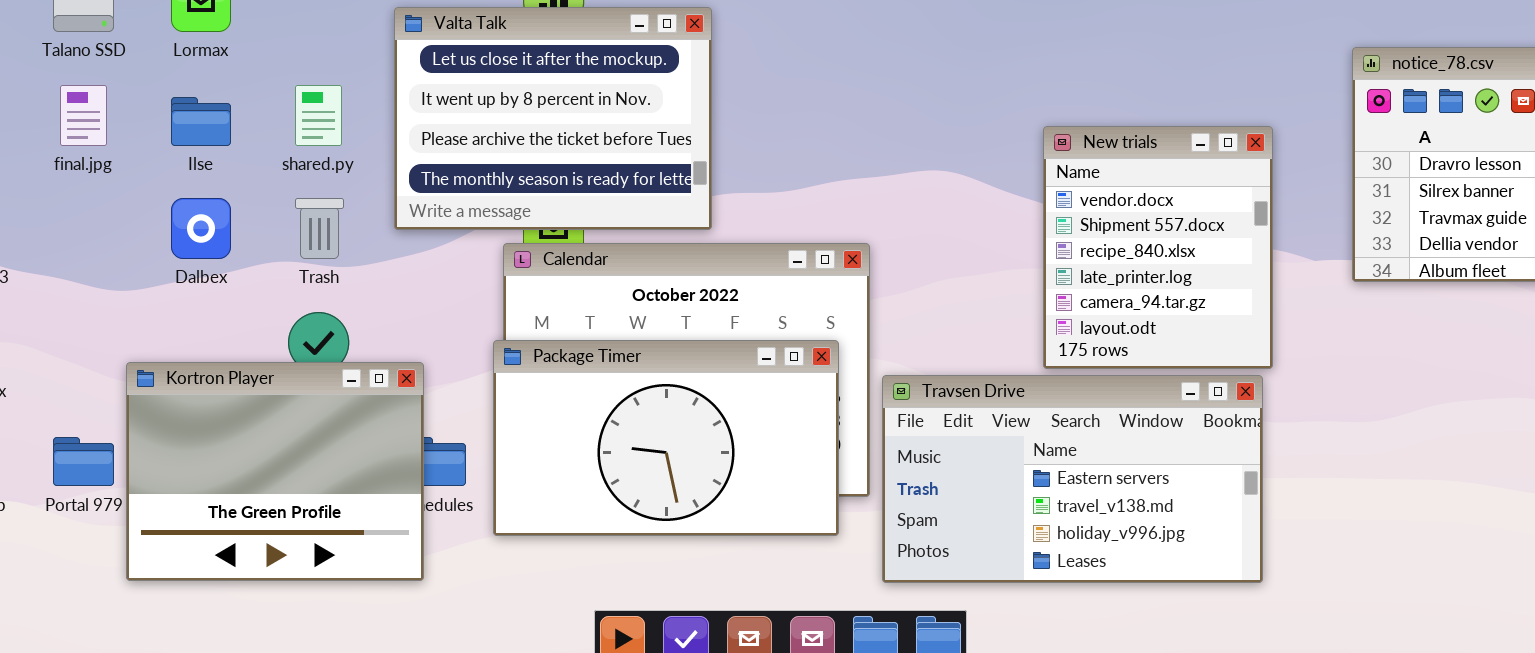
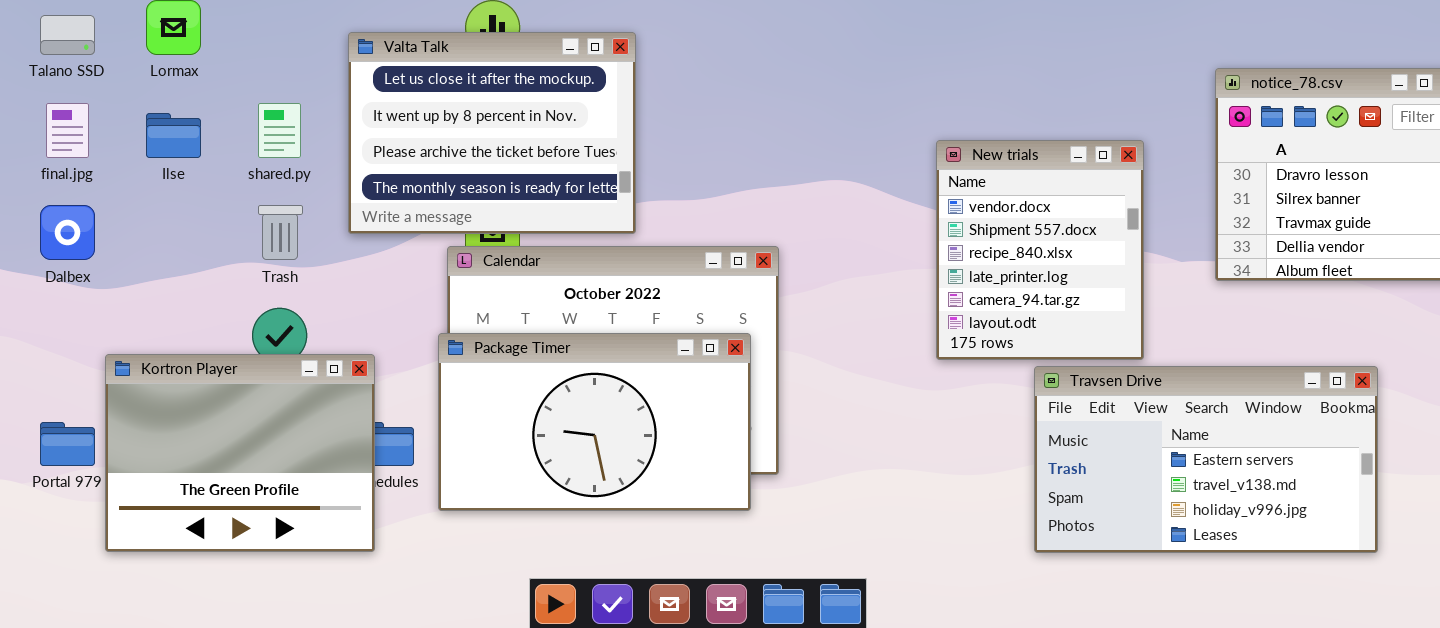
Dalbex: [171,198,231,259] -> [40,205,95,260], moved
Travsen Drive: [882,375,1263,583] -> [1034,366,1378,553], moved

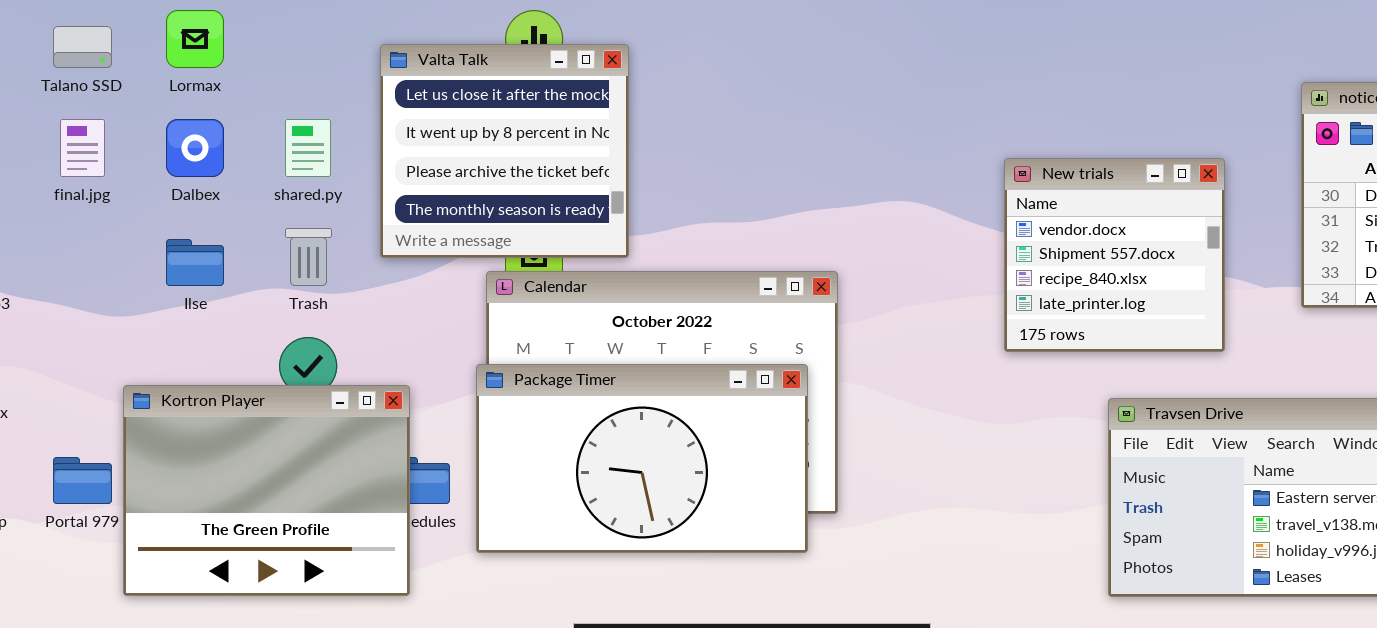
Valta Talk: [348,32,636,234] -> [380,44,629,258], resized
Ilse: [146,113,201,158] -> [166,239,224,286], moved
New trials: [936,140,1144,360] -> [1004,158,1225,352], resized
Dalbex: [40,205,95,260] -> [166,119,224,177], moved

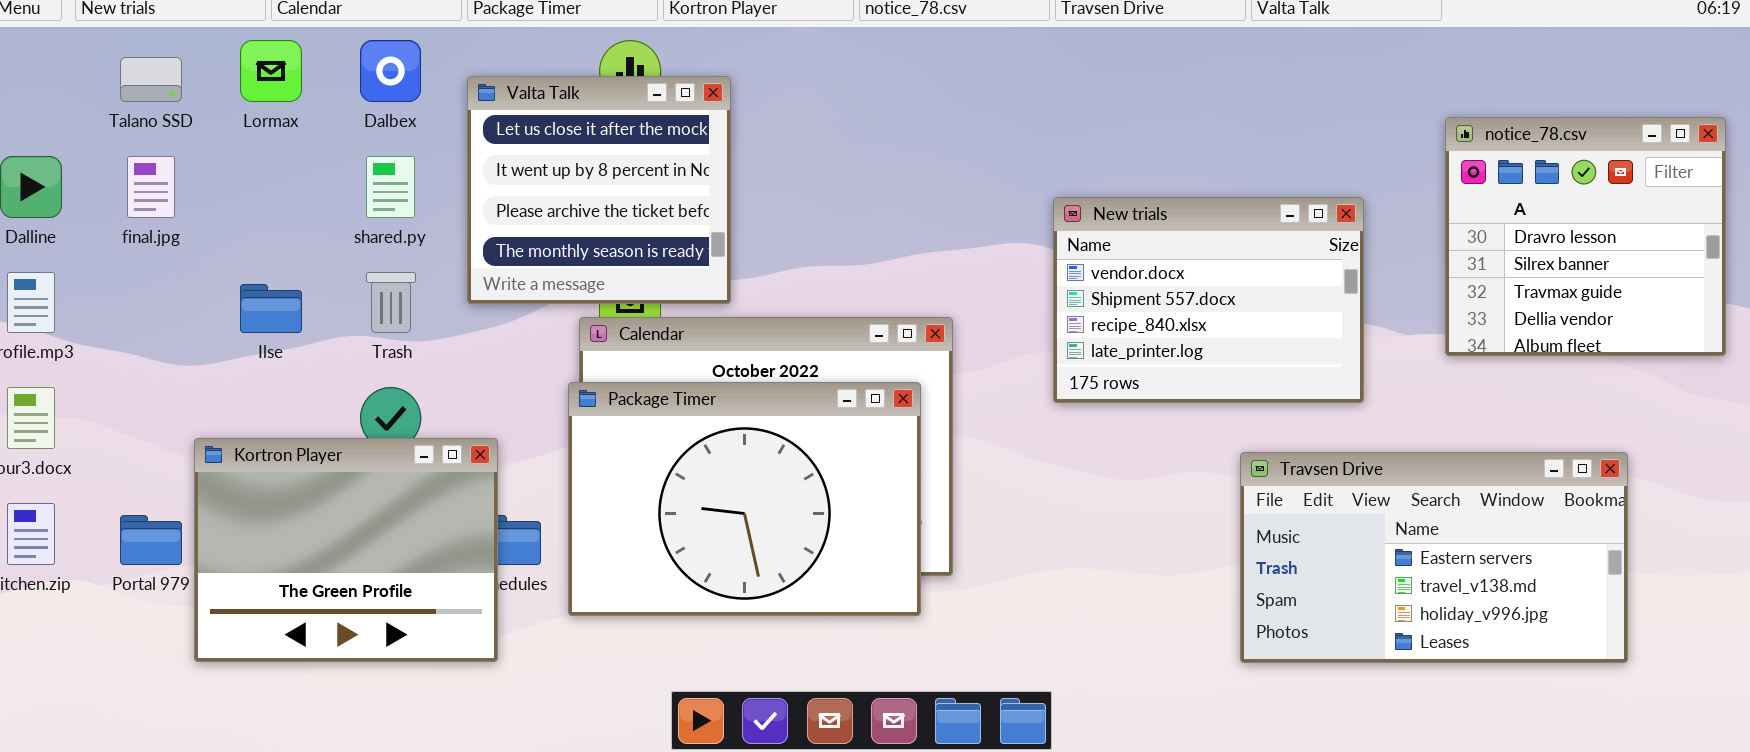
Dalbex: [166,119,224,177] -> [360,40,421,102], moved
New trials: [1004,158,1225,352] -> [1053,197,1364,403], resized
Package Timer: [476,364,808,553] -> [568,382,921,616], resized

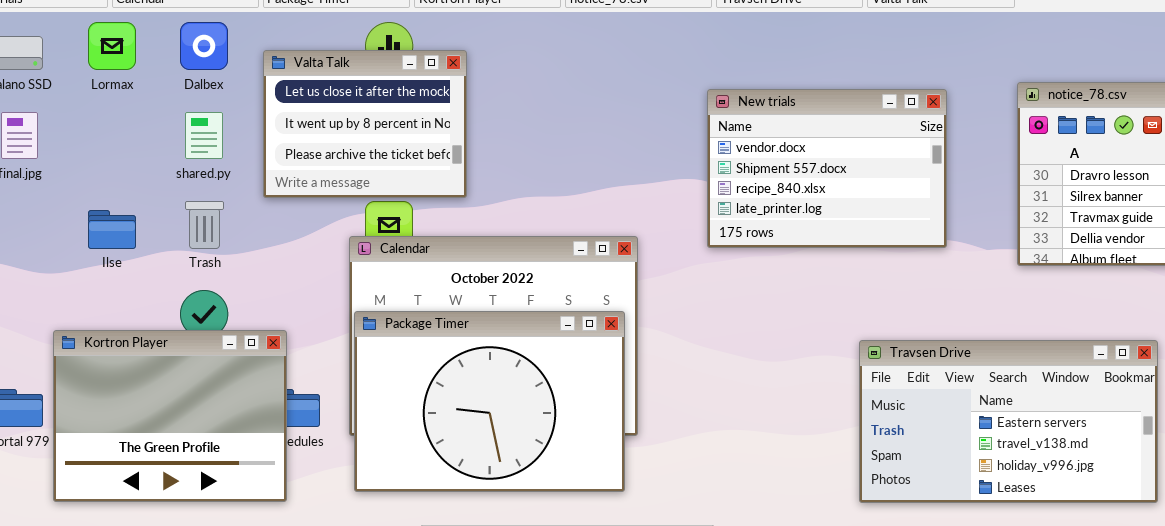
Valta Talk: [467,76,731,304] -> [263,50,467,198], resized
New trials: [1053,197,1364,403] -> [707,89,947,248], moved
Package Timer: [568,382,921,616] -> [354,311,625,492], moved

